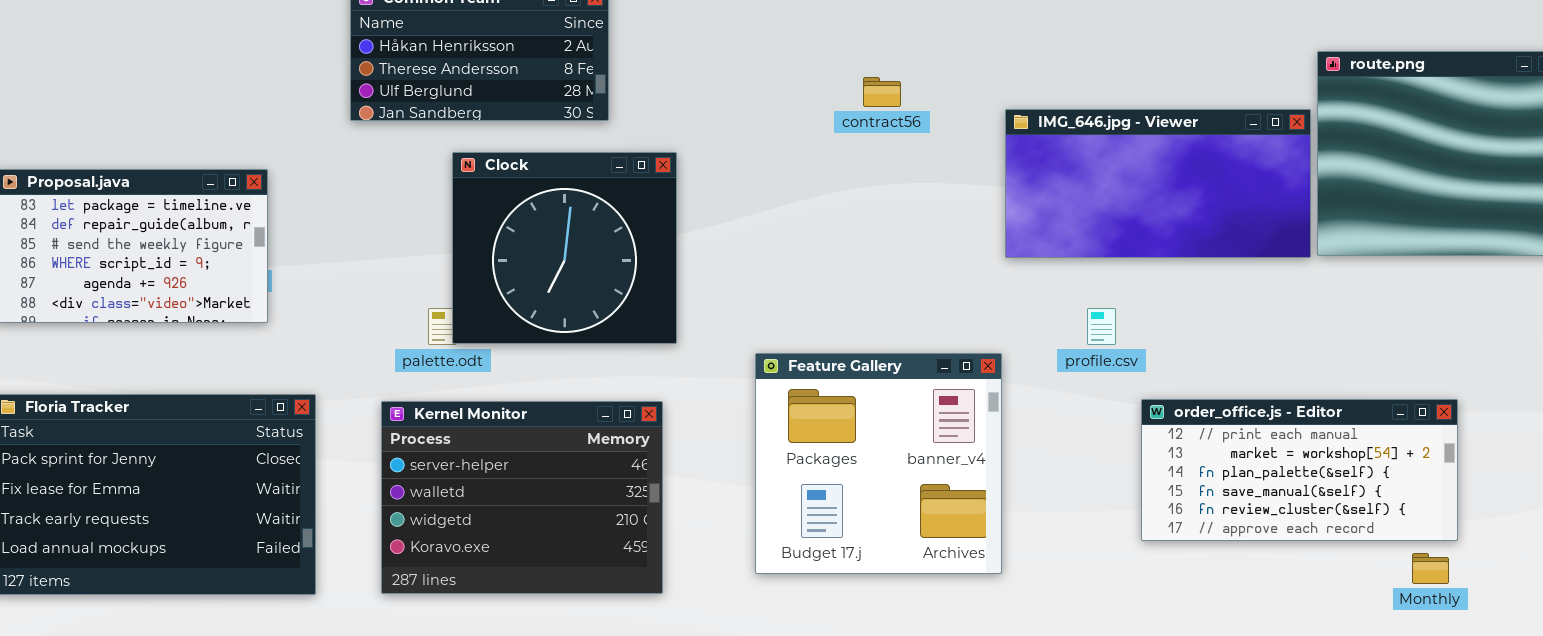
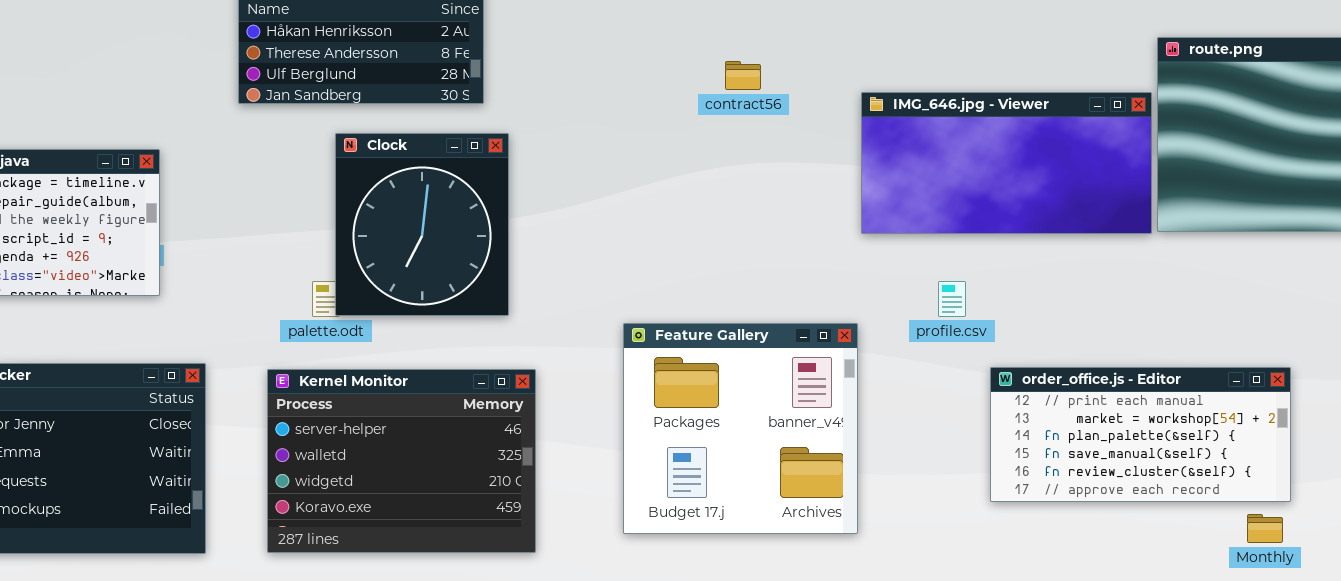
Clock: [452,152,677,344] -> [335,133,509,316], resized

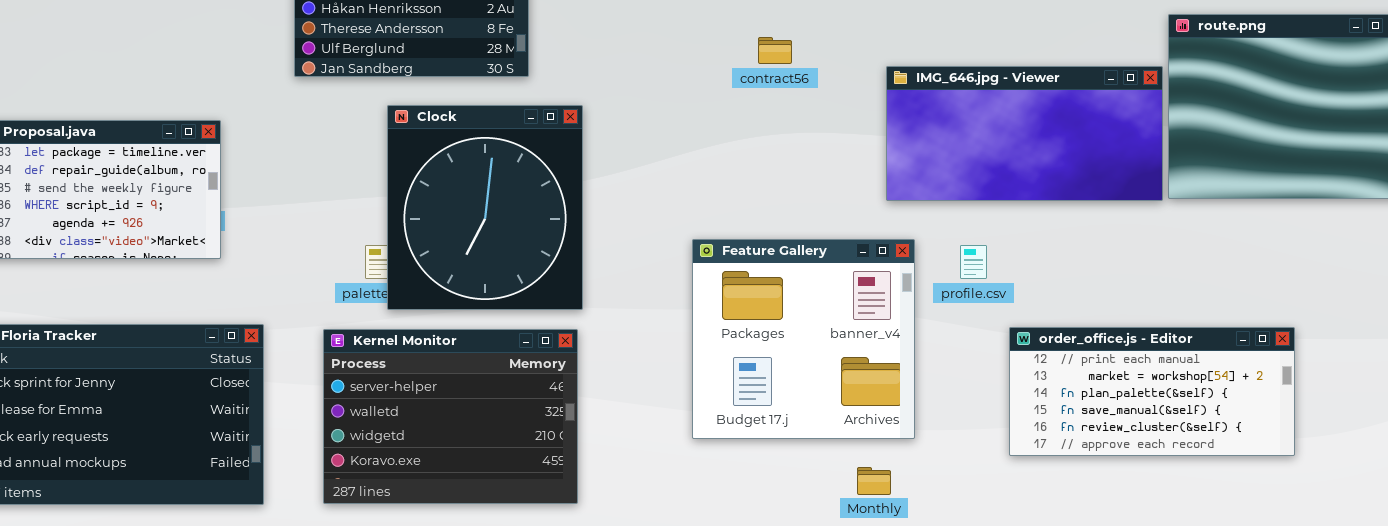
Clock: [335,133,509,316] -> [387,105,583,310], resized
Feature Gallery: [623,323,858,534] -> [692,239,915,439], moved
Monthly: [1247,514,1283,543] -> [857,467,891,495], moved

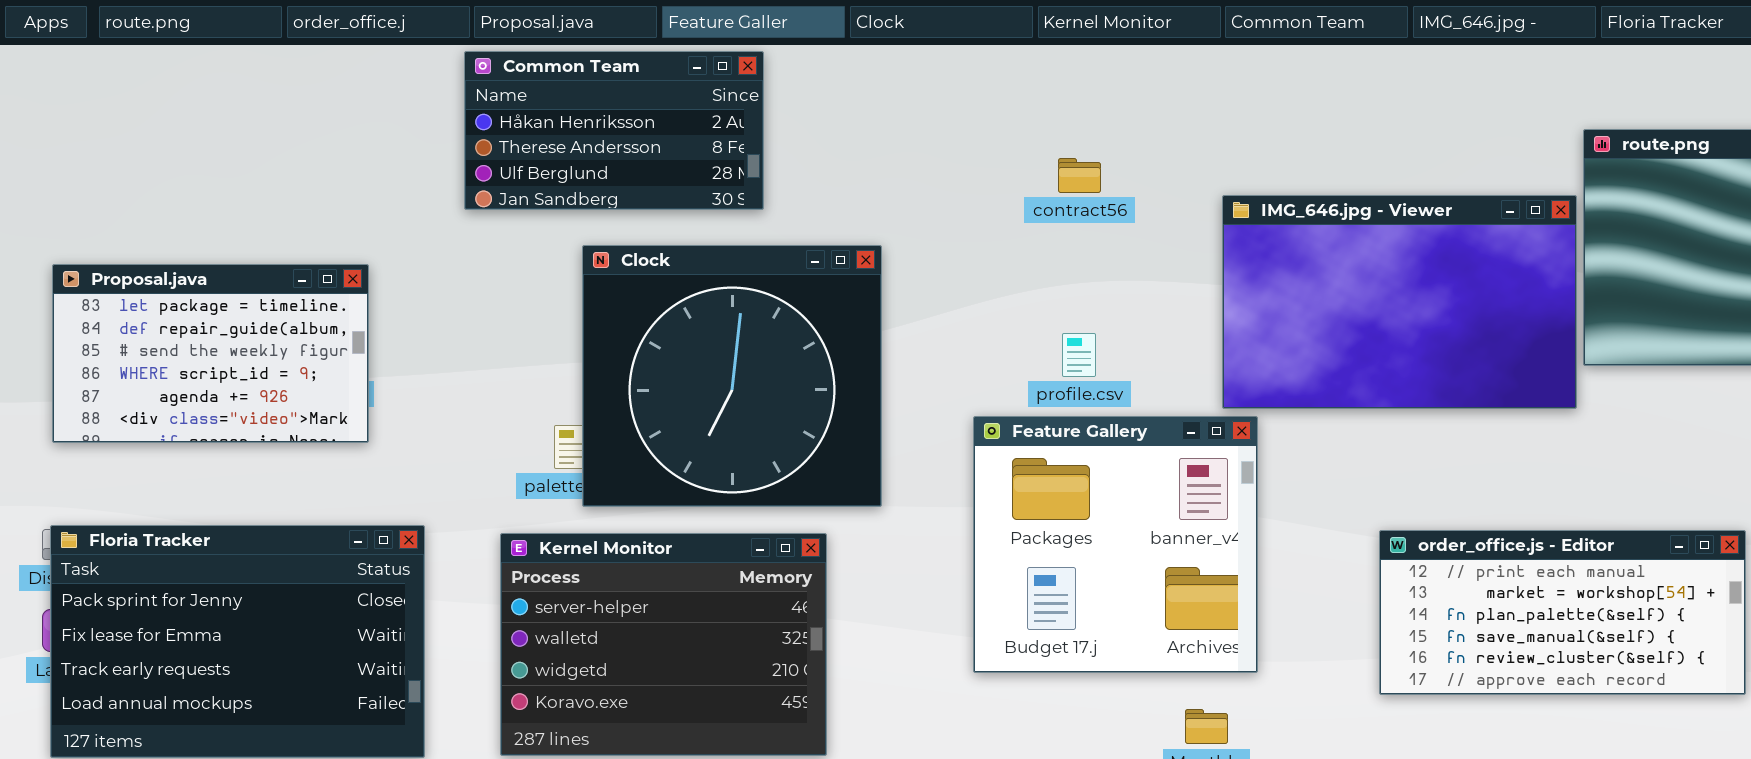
IMG_646.jpg - Viewer: [886,66,1163,201] -> [1222,195,1577,409], resized
Clock: [387,105,583,310] -> [582,245,882,507], resized
profile.csv: [960,245,987,279] -> [1062,333,1096,377], moved

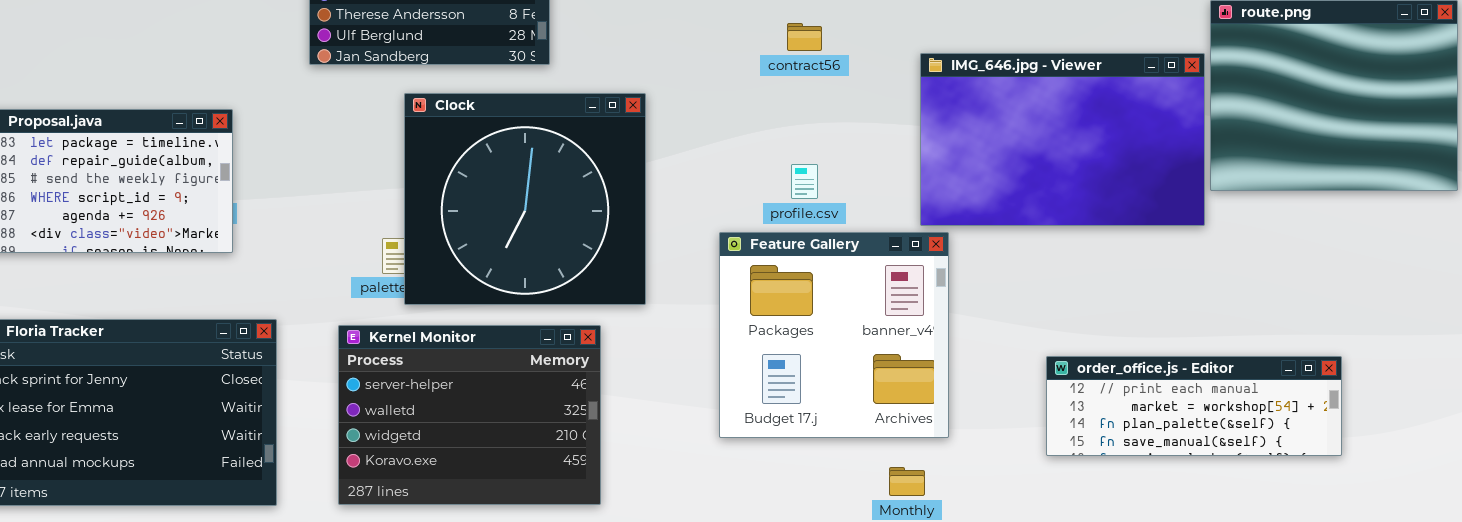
order_office.js - Editor: [1379,530,1746,695] -> [1046,356,1342,456], resized

